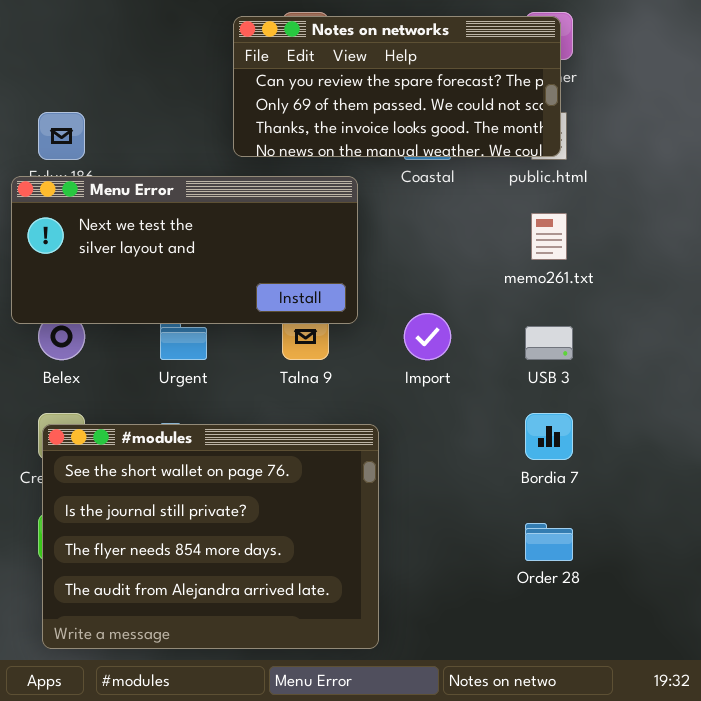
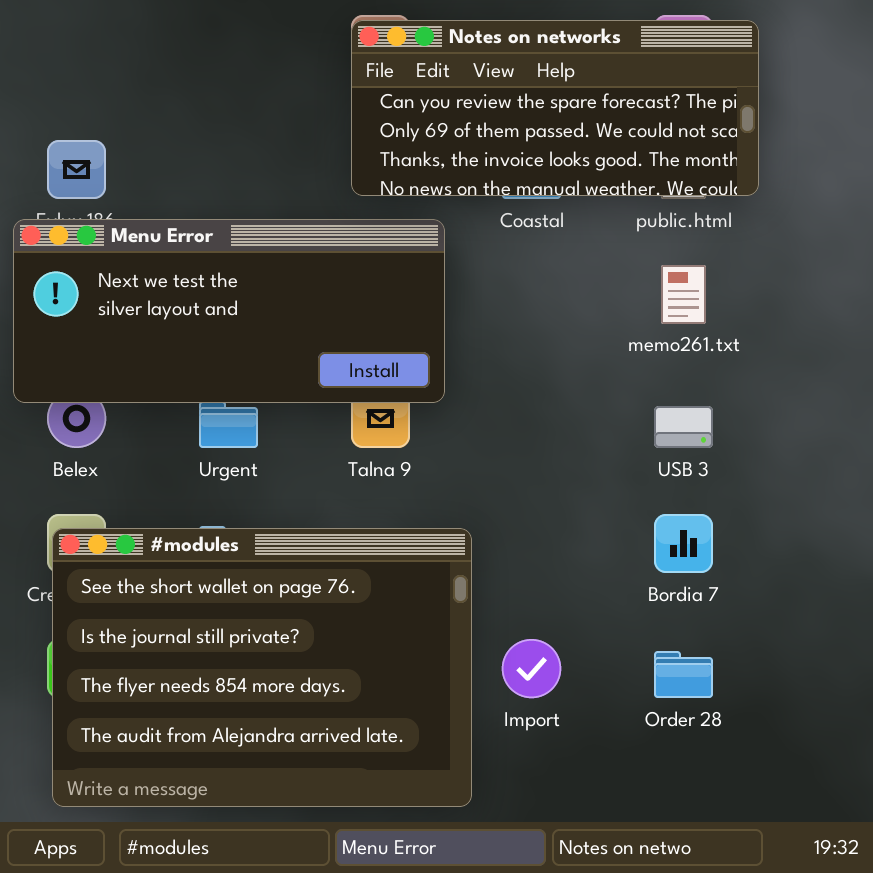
Notes on networks: [233,16,561,157] -> [351,20,759,196], moved
Import: [404,313,451,360] -> [502,639,561,698], moved

